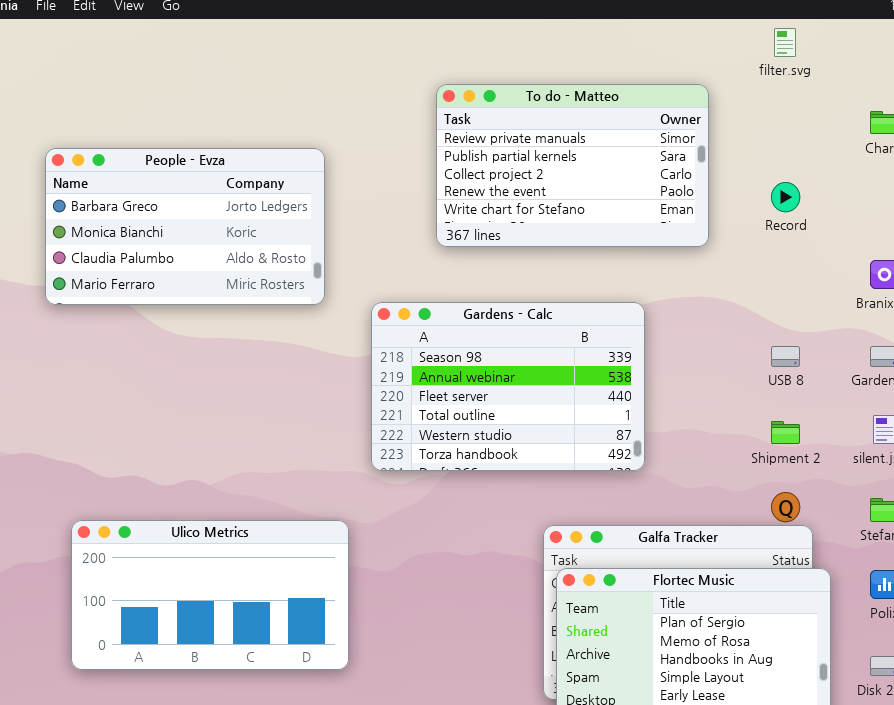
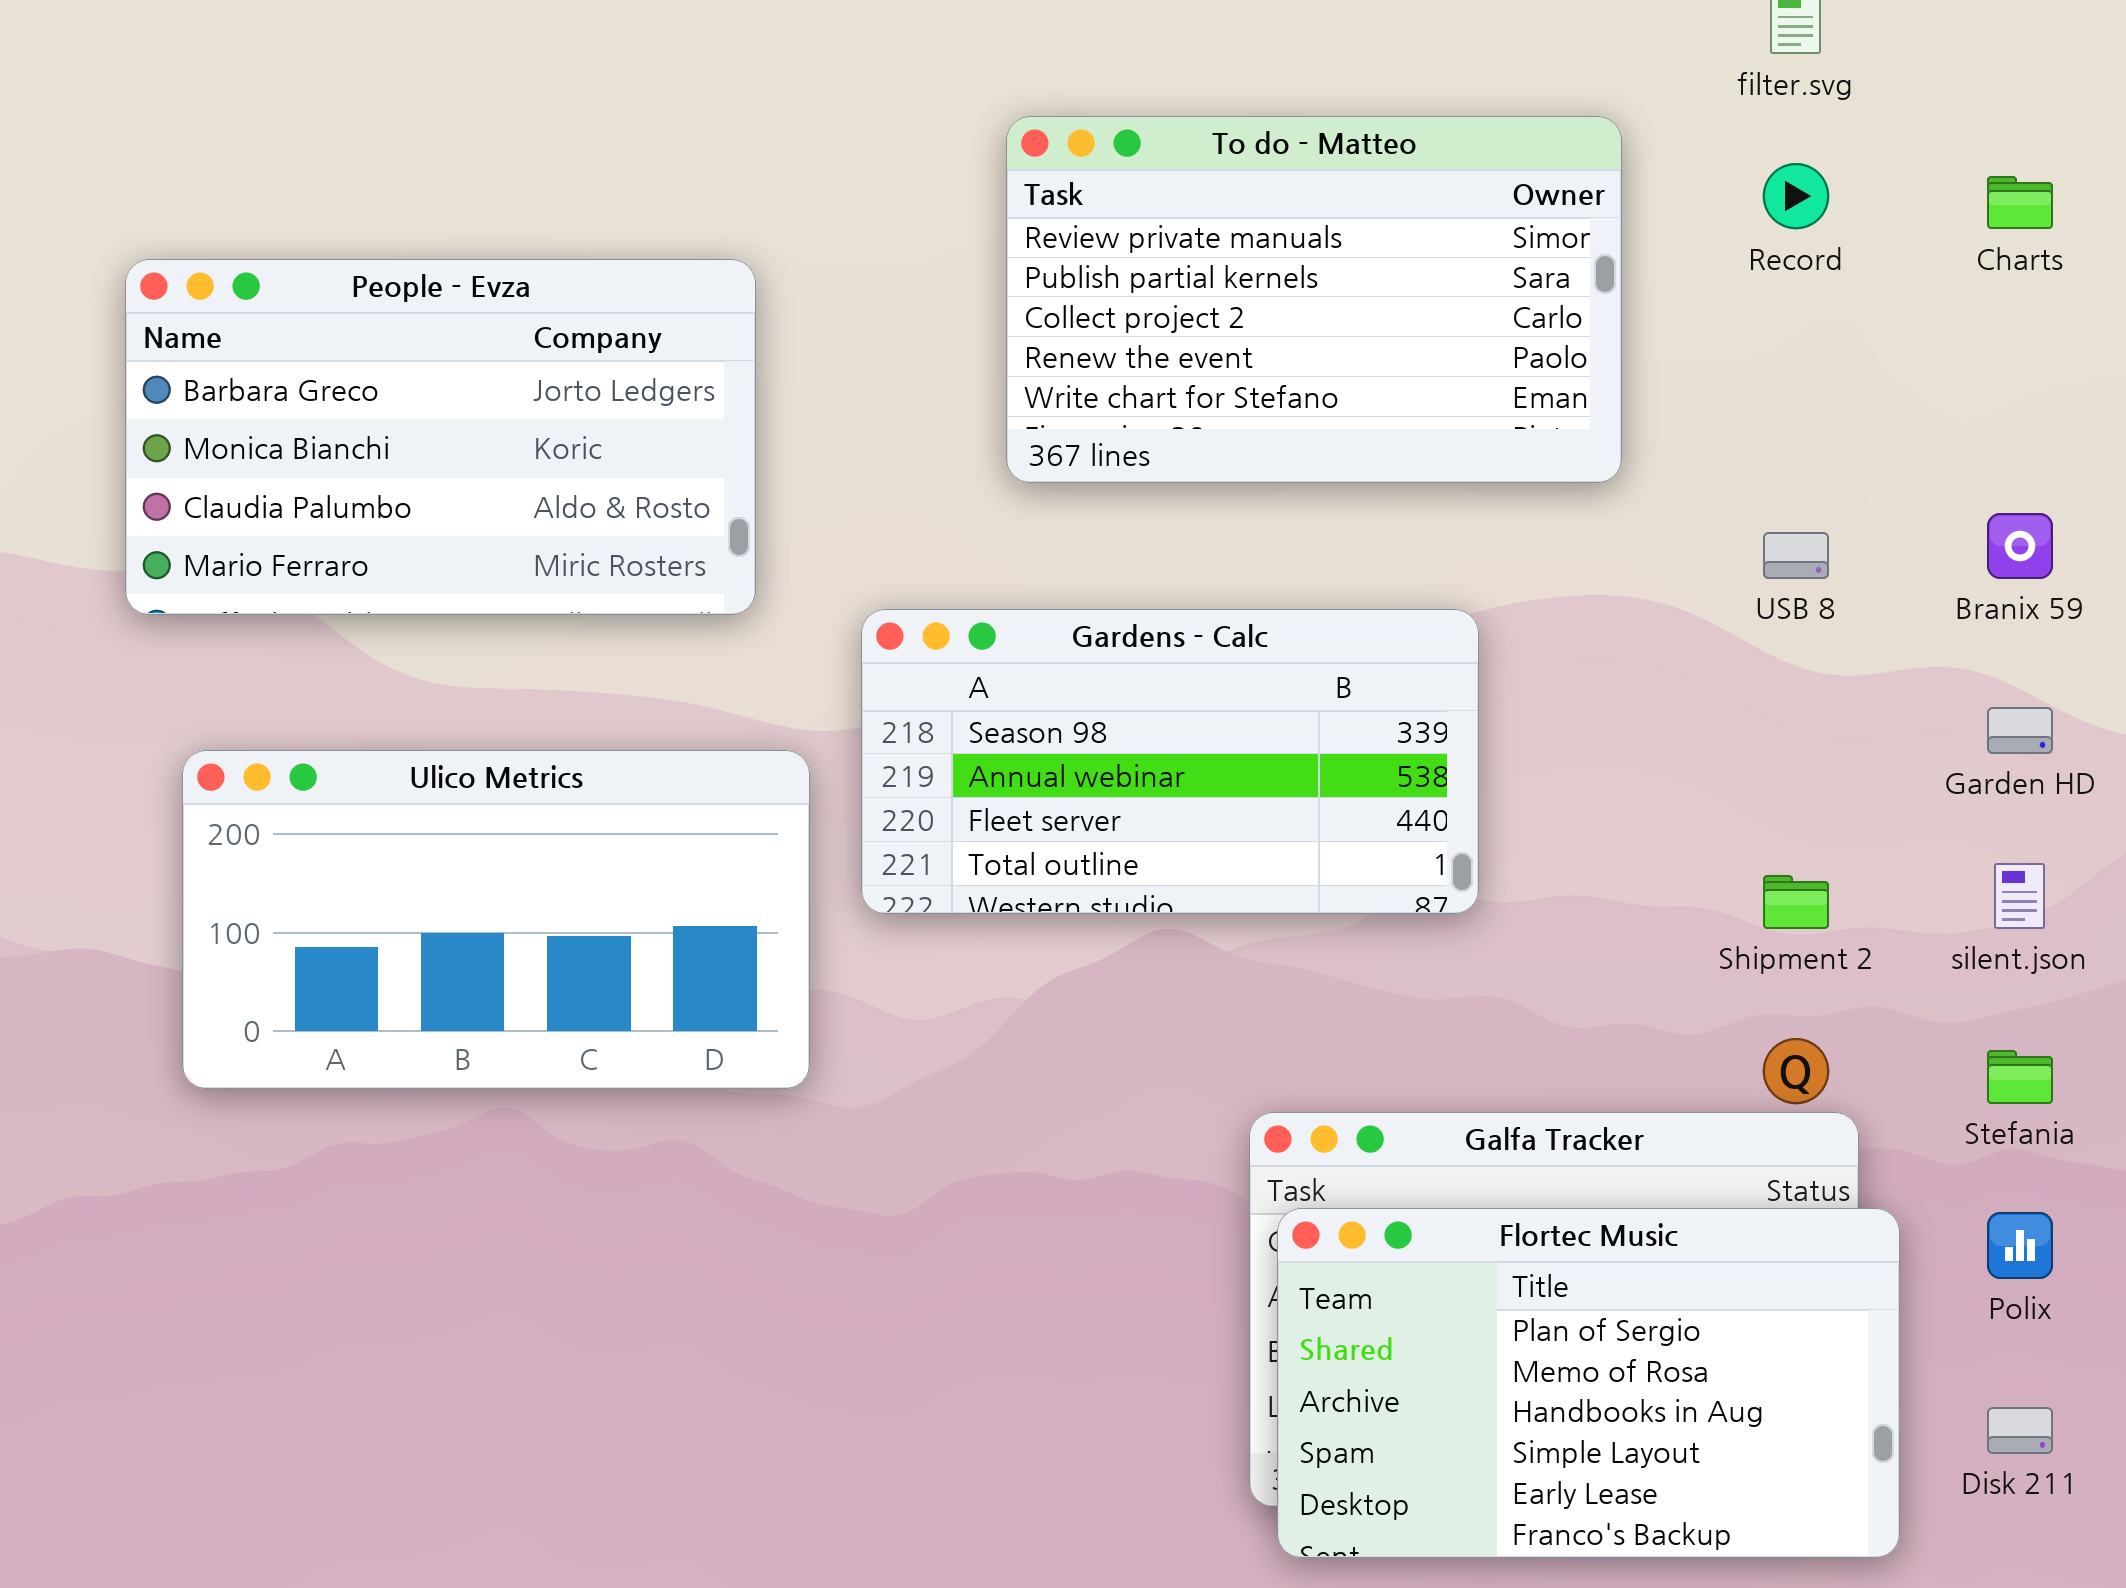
Record: [771,182,800,212] -> [1763,163,1829,229], moved
Gardens - Calc: [371,302,645,471] -> [861,609,1479,914], resized
USB 8: [771,346,800,367] -> [1763,532,1829,579], moved
Ulico Metrics: [71,520,349,670] -> [182,750,810,1089], moved

